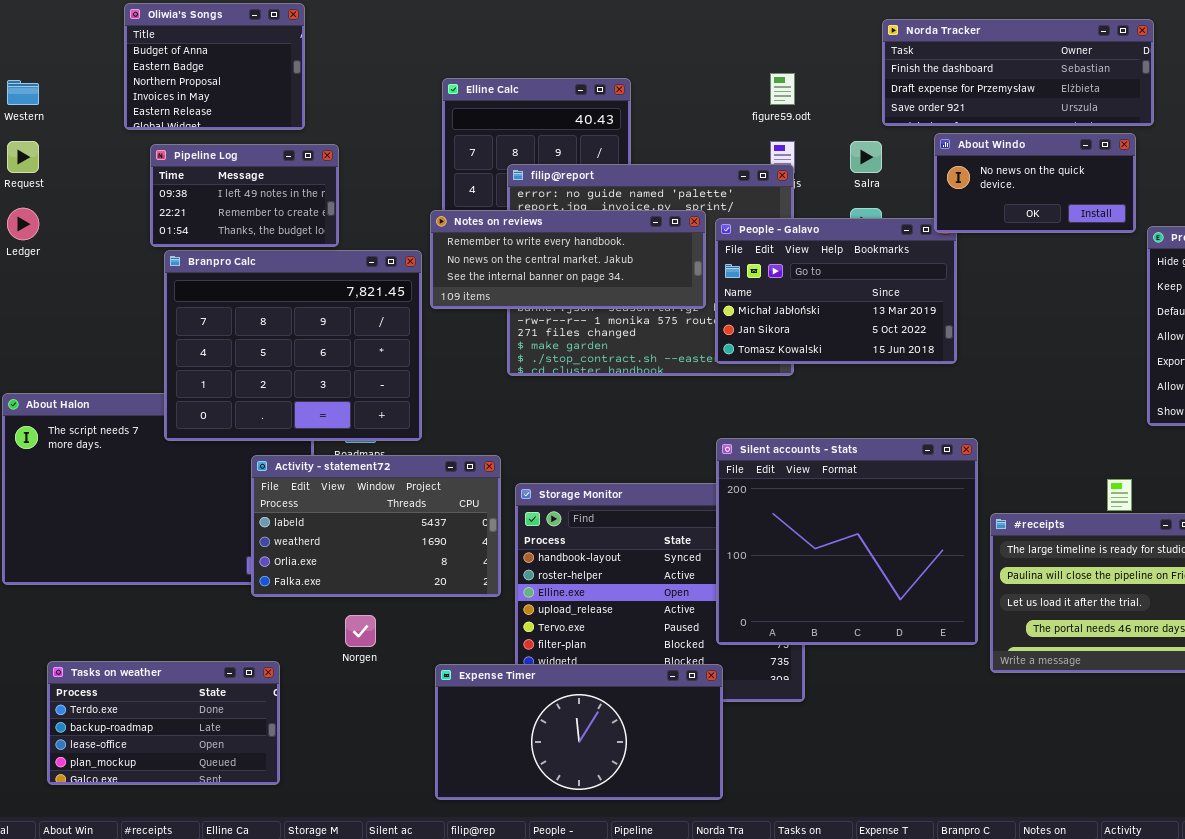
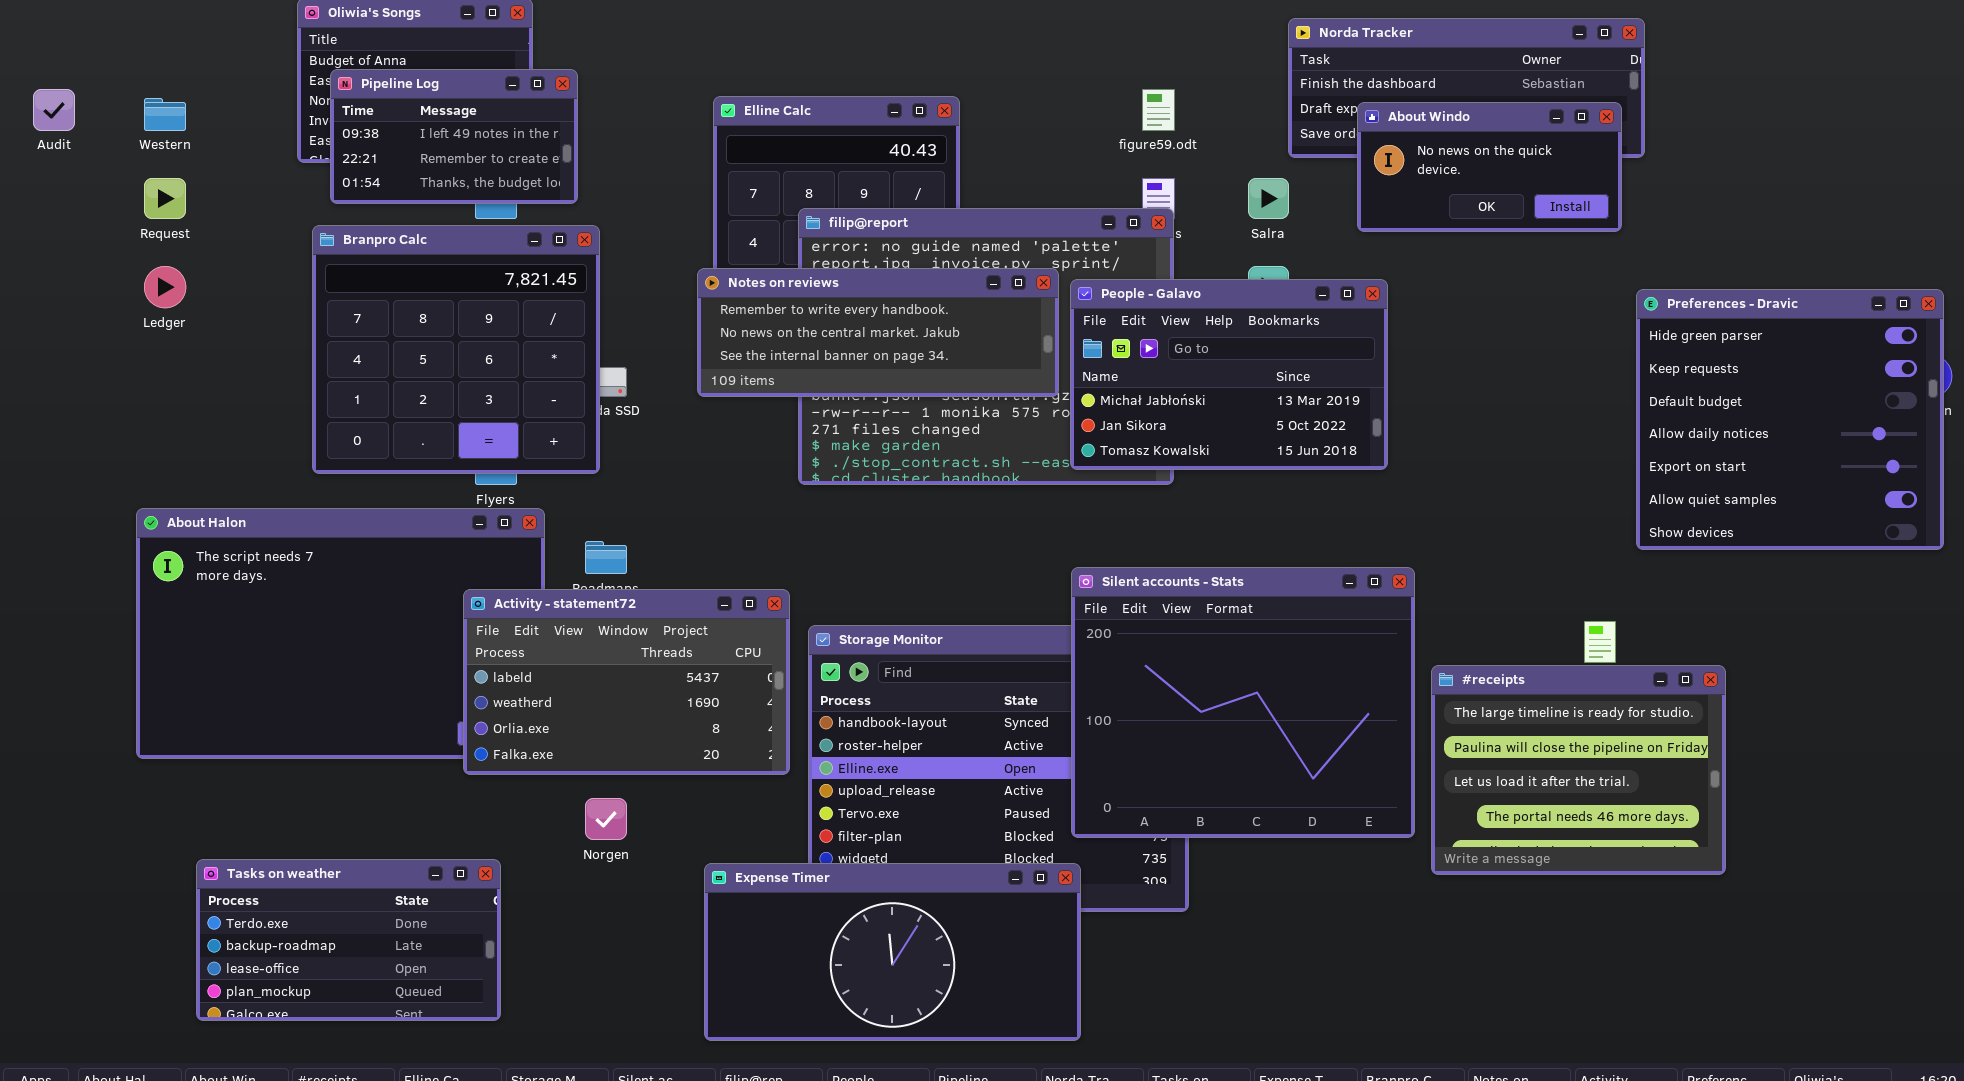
About Windo: [934,133,1136,233] -> [1357,102,1622,232], moved
Pipeline Log: [150,144,339,247] -> [330,69,578,204], moved
Branpro Calc: [164,250,422,441] -> [312,225,600,474], moved, resized

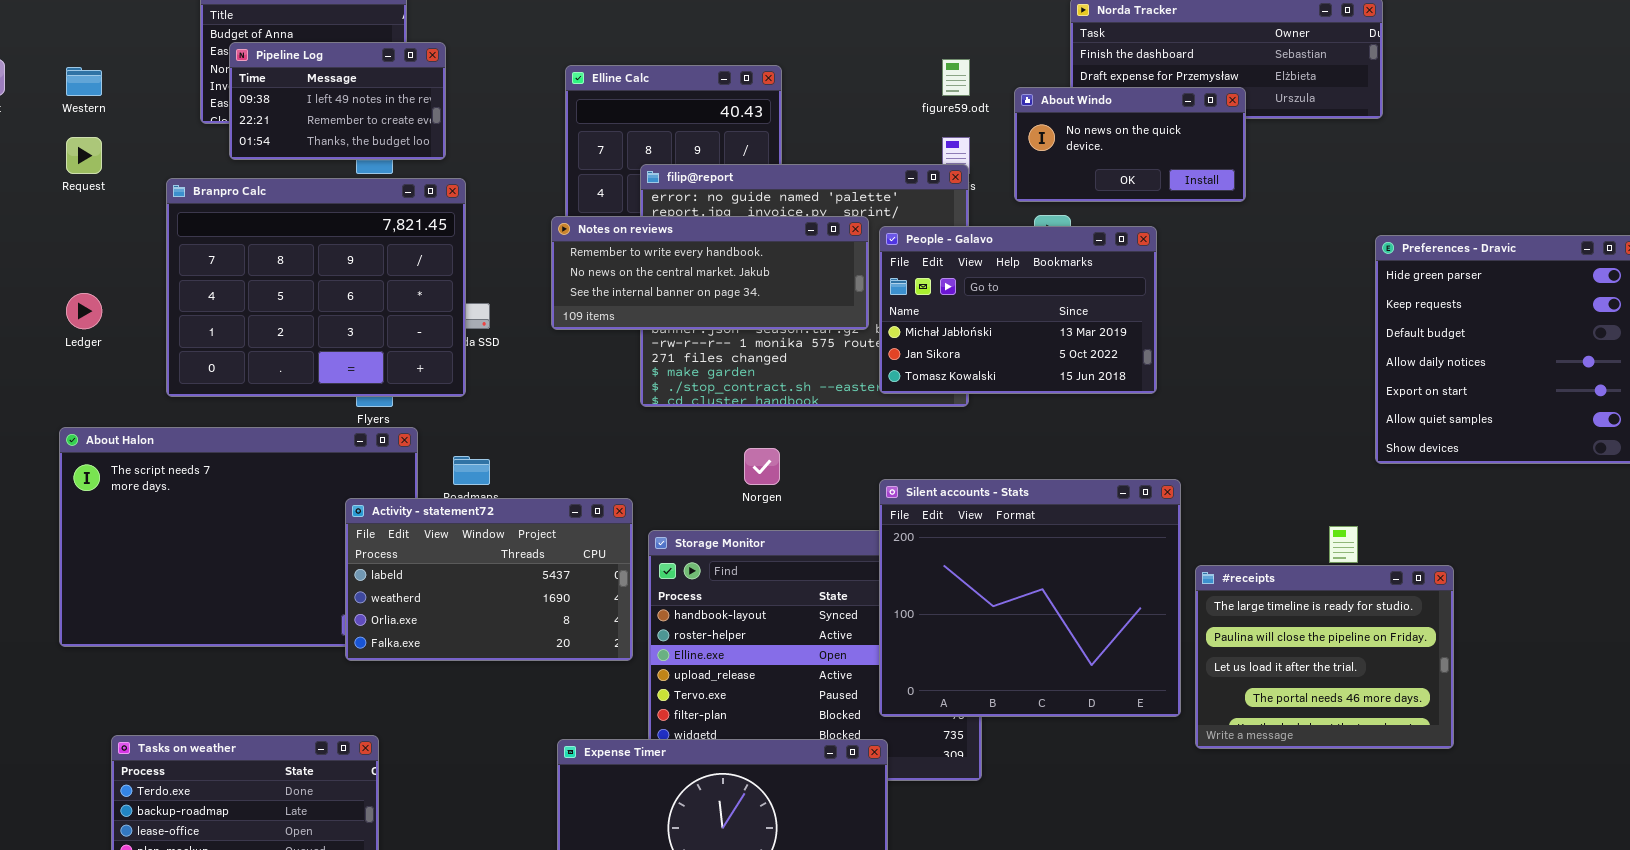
About Windo: [1357,102,1622,232] -> [1014,87,1246,202], moved
Branpro Calc: [312,225,600,474] -> [166,178,466,397], resized
Ledger: [144,266,186,308] -> [66,293,102,329], moved
Norgen: [585,798,627,840] -> [744,448,780,485], moved

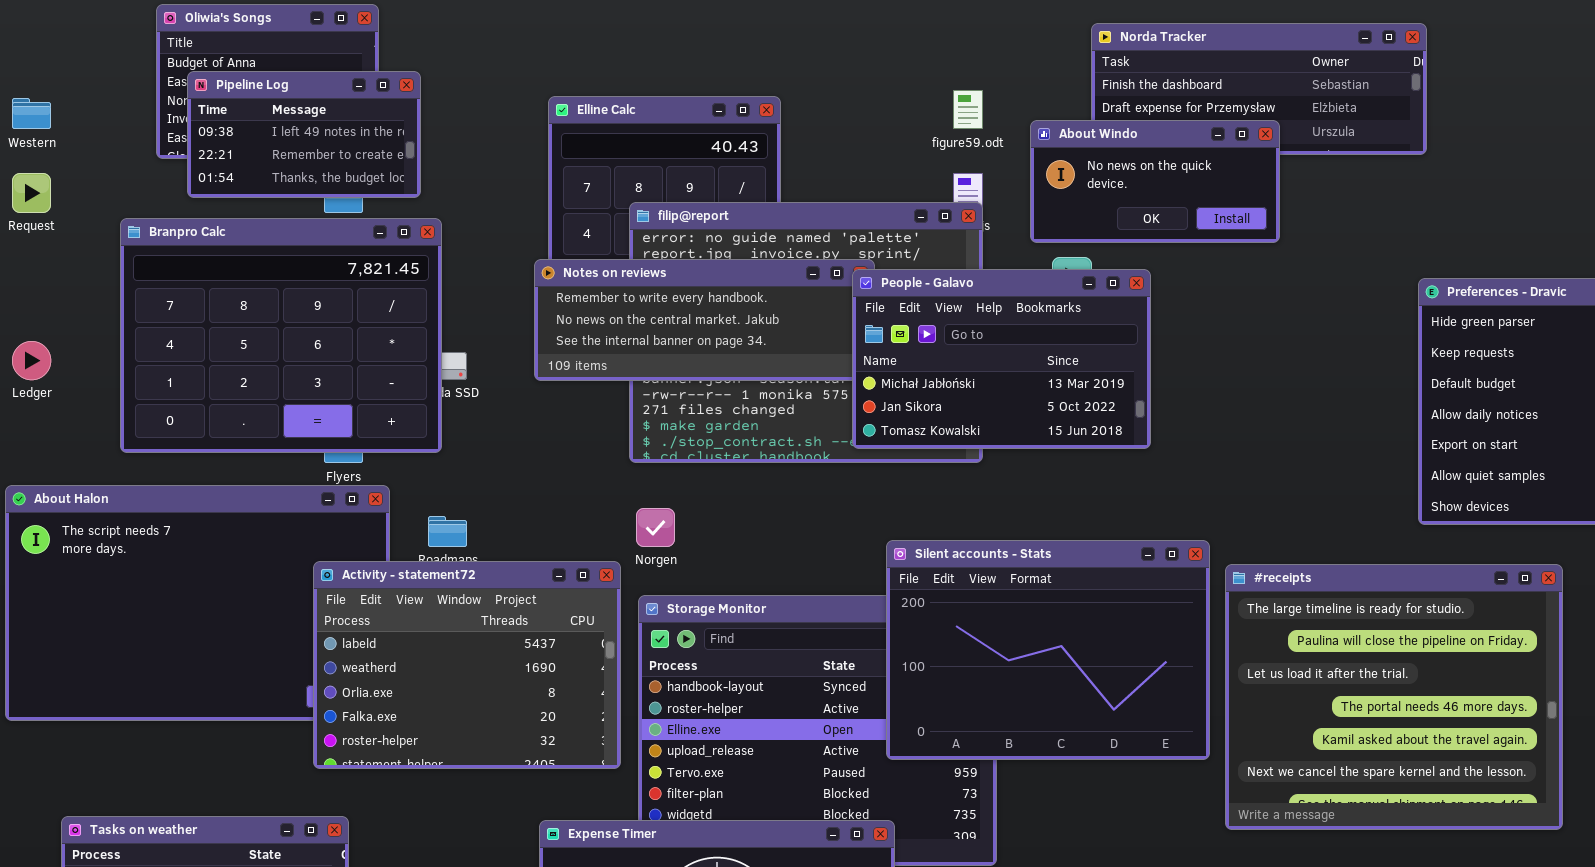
People - Galavo: [879,226,1157,394] -> [852,269,1151,449], moved
Norgen: [744,448,780,485] -> [636,508,675,547], moved
Silent accounts - Stats: [879,479,1181,717] -> [886,540,1210,760], resized
Activity - statement72: [345,498,633,661] -> [313,561,621,769], resized
#receipts: [1195,565,1454,749] -> [1225,564,1563,830], resized

